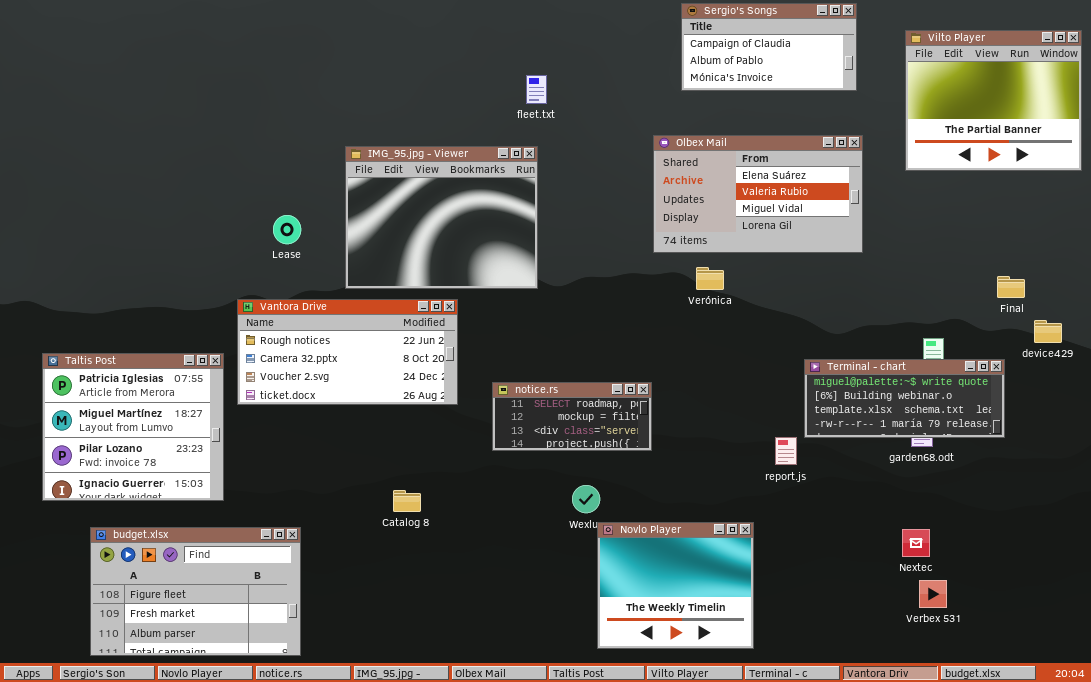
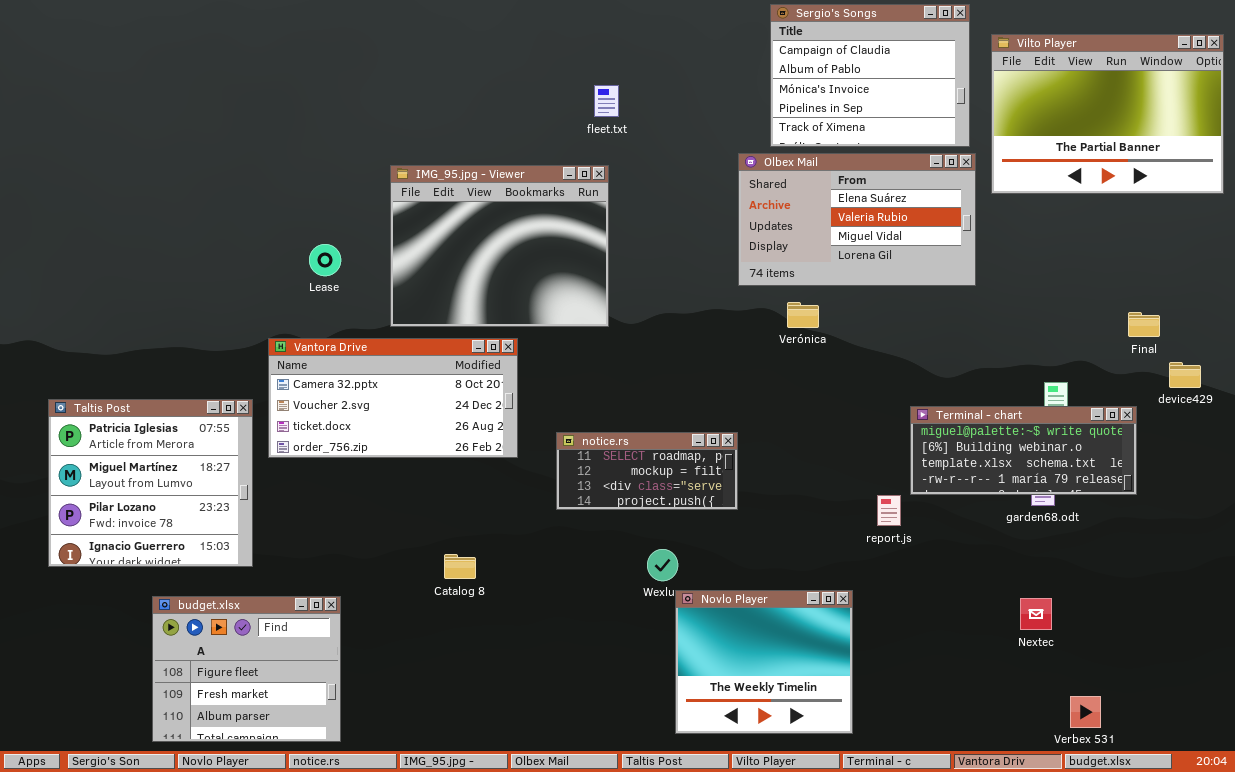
Sergio's Songs: [681,3,857,91] -> [770,4,970,147], resized
Vilto Player: [905,30,1082,171] -> [991,34,1224,194], resized
Vantora Drive: [237,299,458,405] -> [268,338,518,458], scrolled down 1 row
budget.xlsx: [90,527,301,656] -> [152,596,341,742], resized
Verbex 531: [919,580,947,608] -> [1070,696,1101,728], moved

